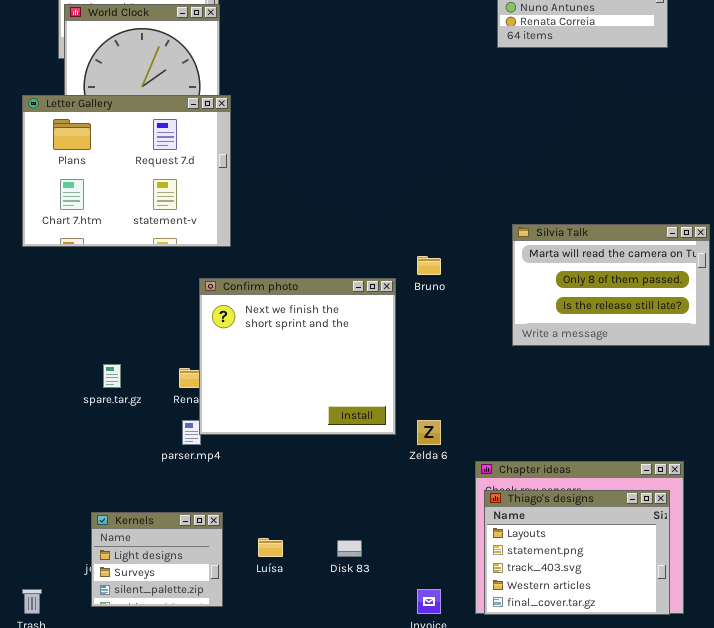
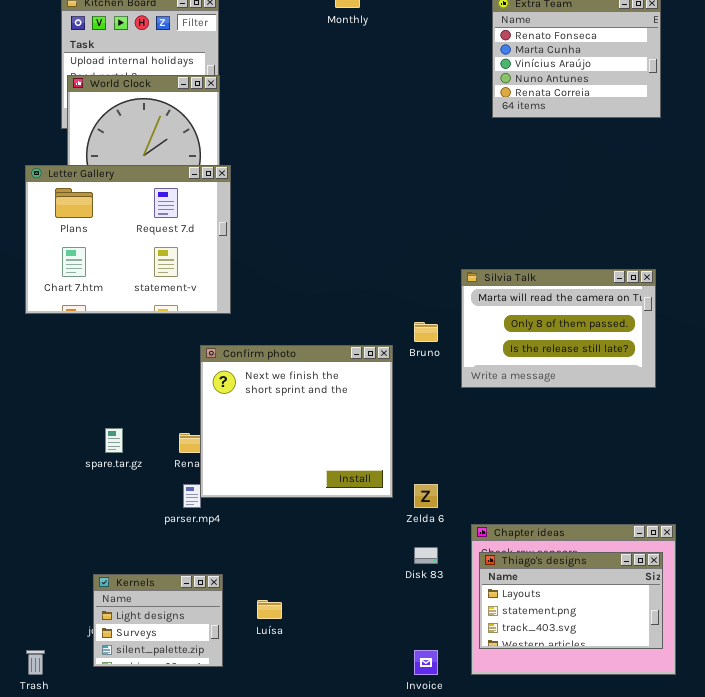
Silvia Talk: [512,224,710,346] -> [461,269,656,388], moved
Thiago's designs: [484,490,670,615] -> [479,552,663,649], resized
Disk 83: [337,540,362,557] -> [414,547,438,564], moved

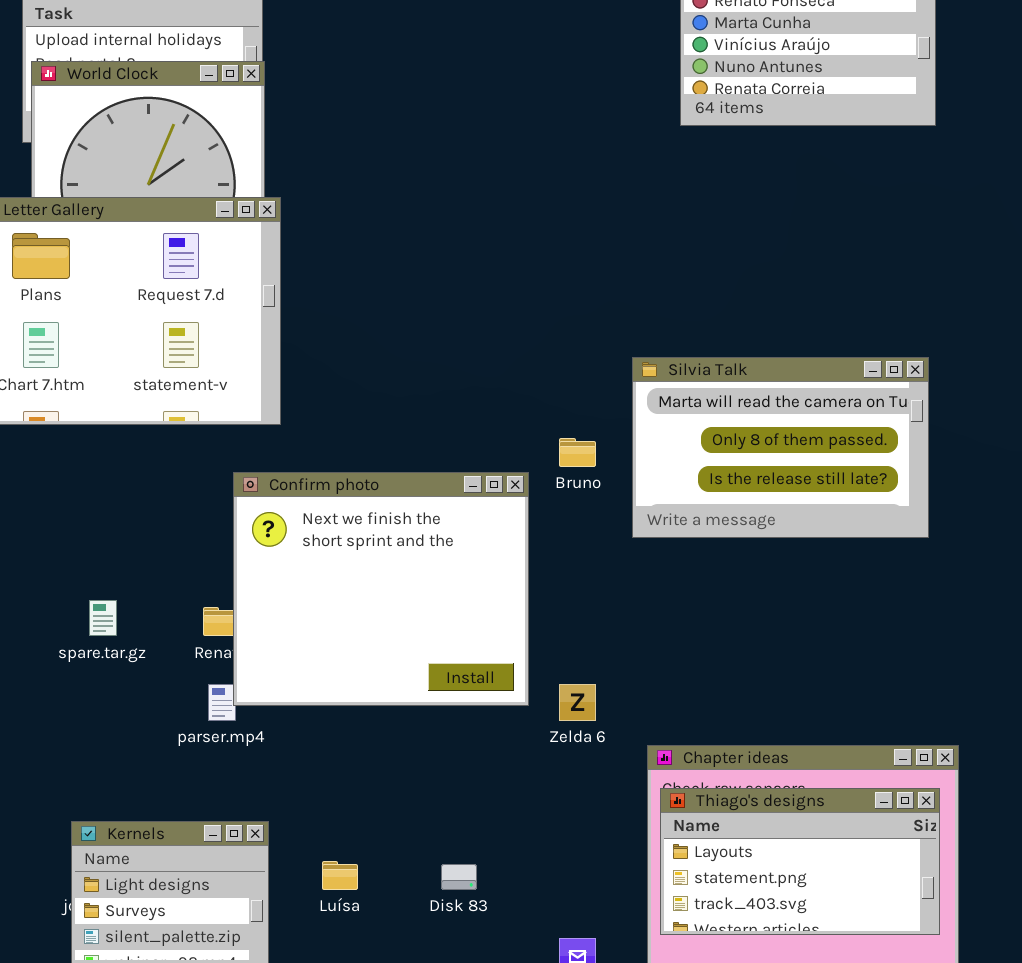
Disk 83: [414,547,438,564] -> [441,864,477,890], moved

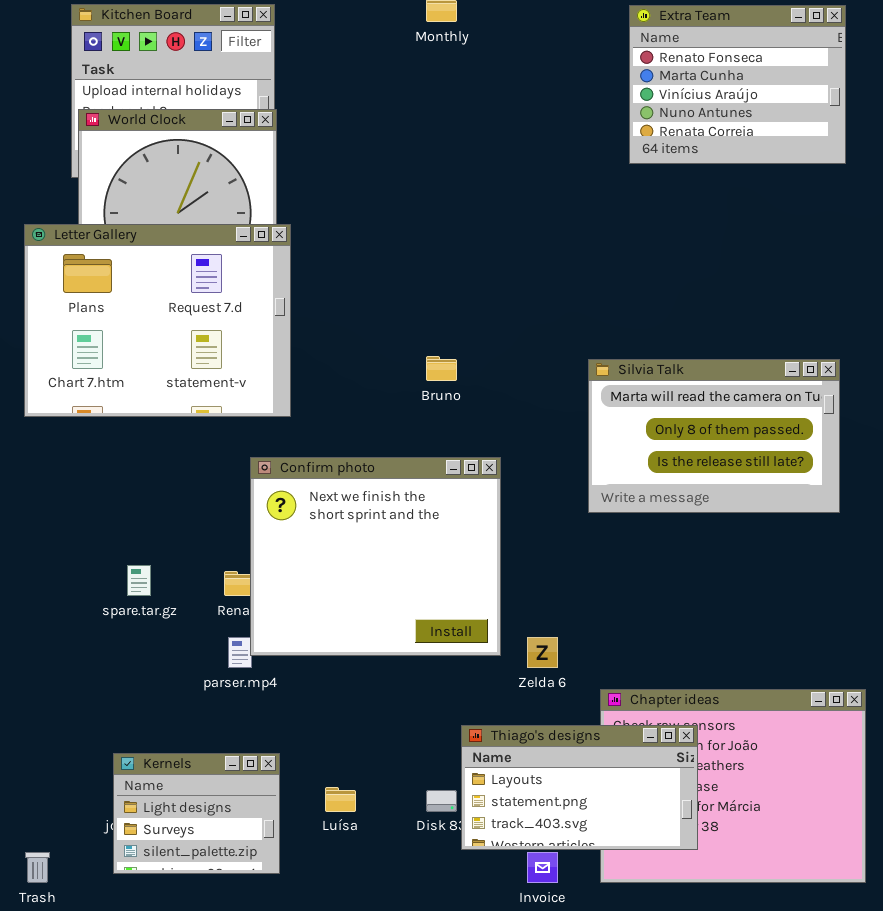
Bruno: [559,438,596,467] -> [426,356,457,381], moved
Thiago's designs: [660,788,940,935] -> [461,725,698,850], moved

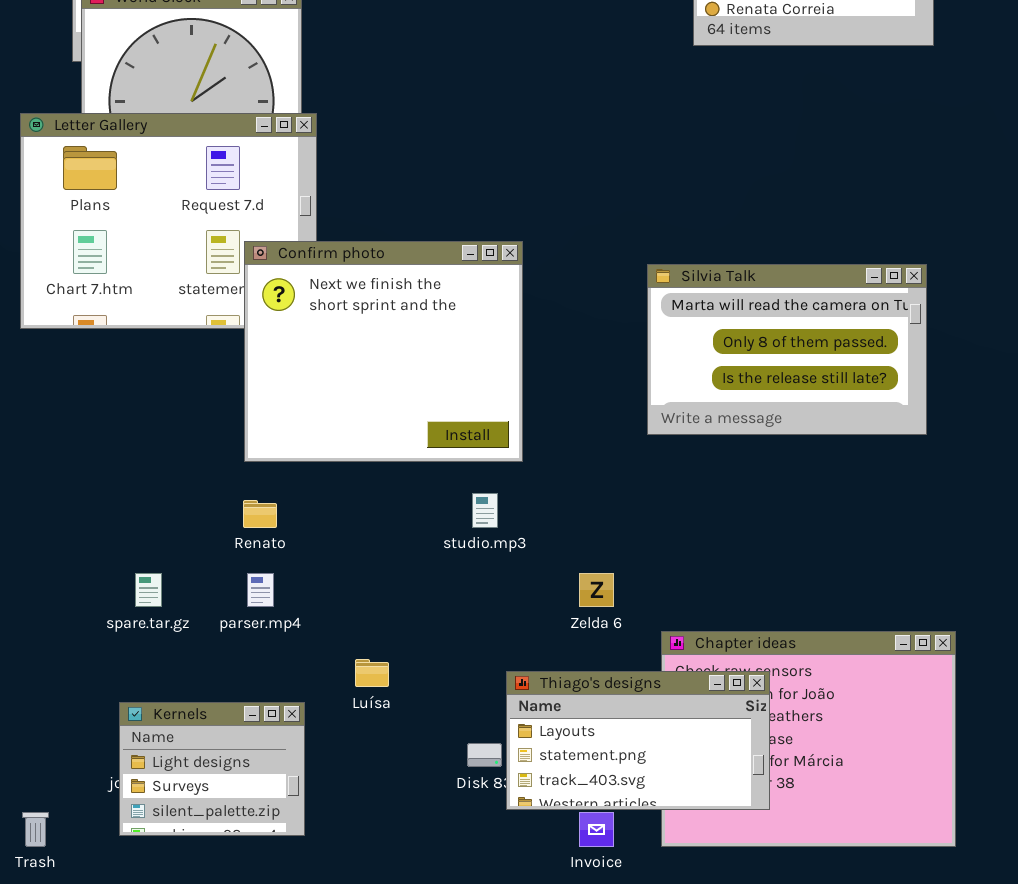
Confirm photo: [250,457,501,656] -> [244,241,523,462], moved
spare.tar.gz: [127,565,151,596] -> [135,573,162,607], moved
Luísa: [325,787,356,812] -> [355,659,389,687], moved

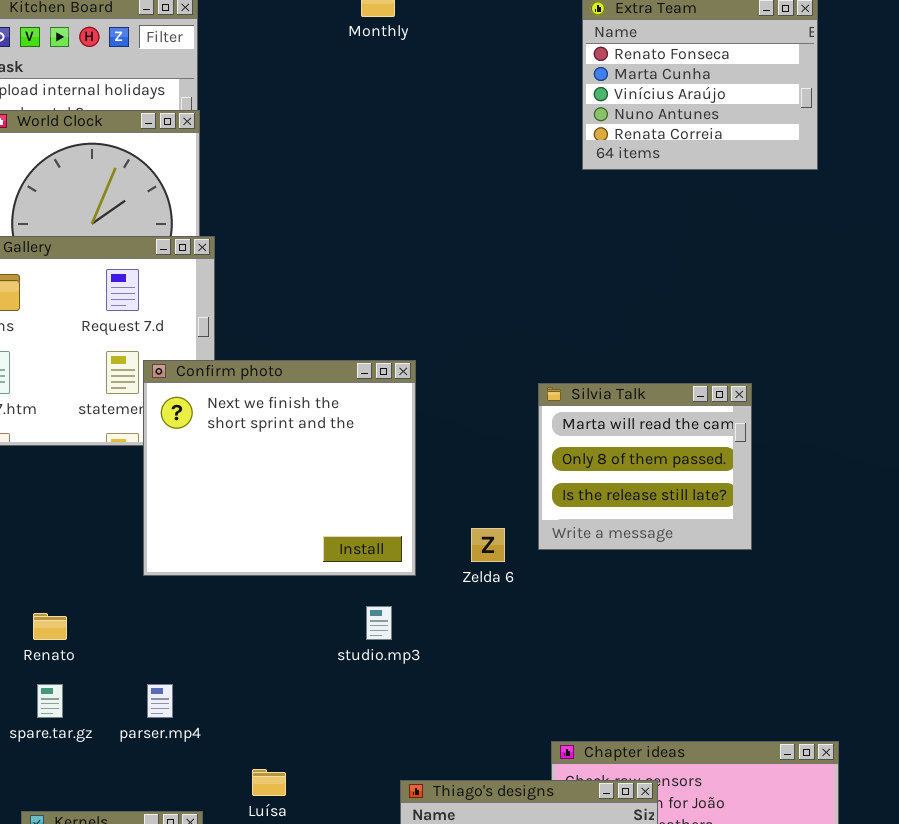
Silvia Talk: [647,264,927,435] -> [538,383,752,550], resized
Renato: [243,500,277,528] -> [33,613,67,640], moved
Zelda 6: [579,573,614,607] -> [471,528,505,562], moved

